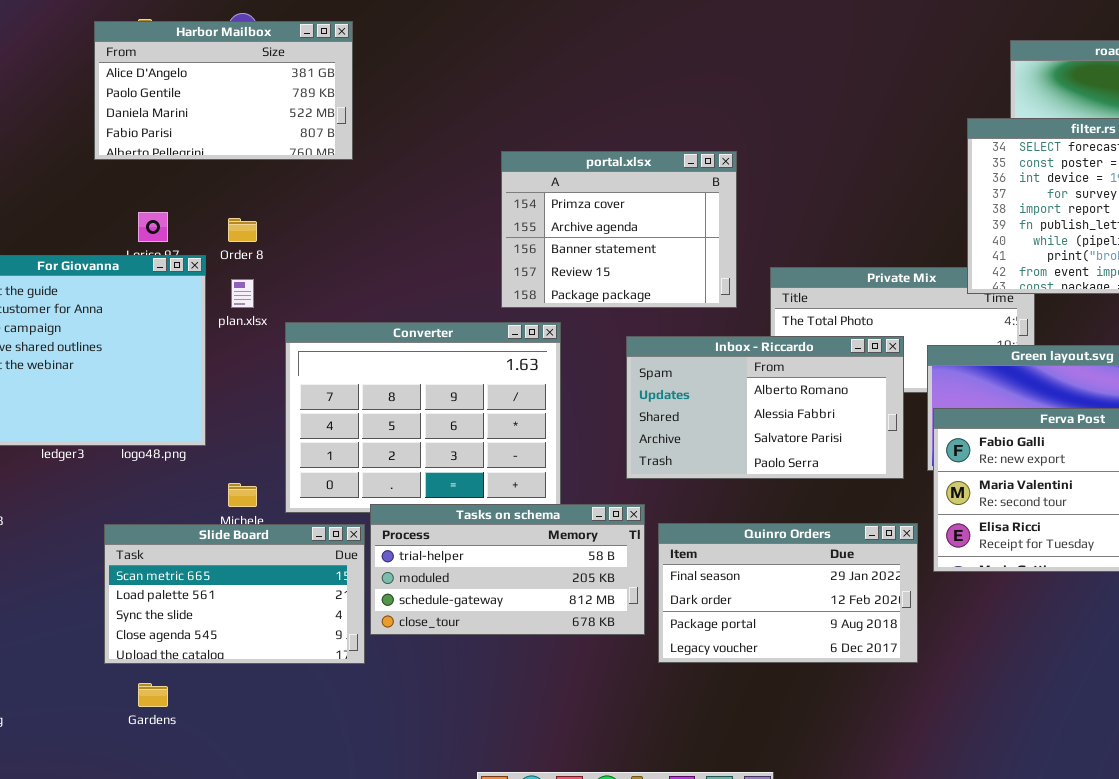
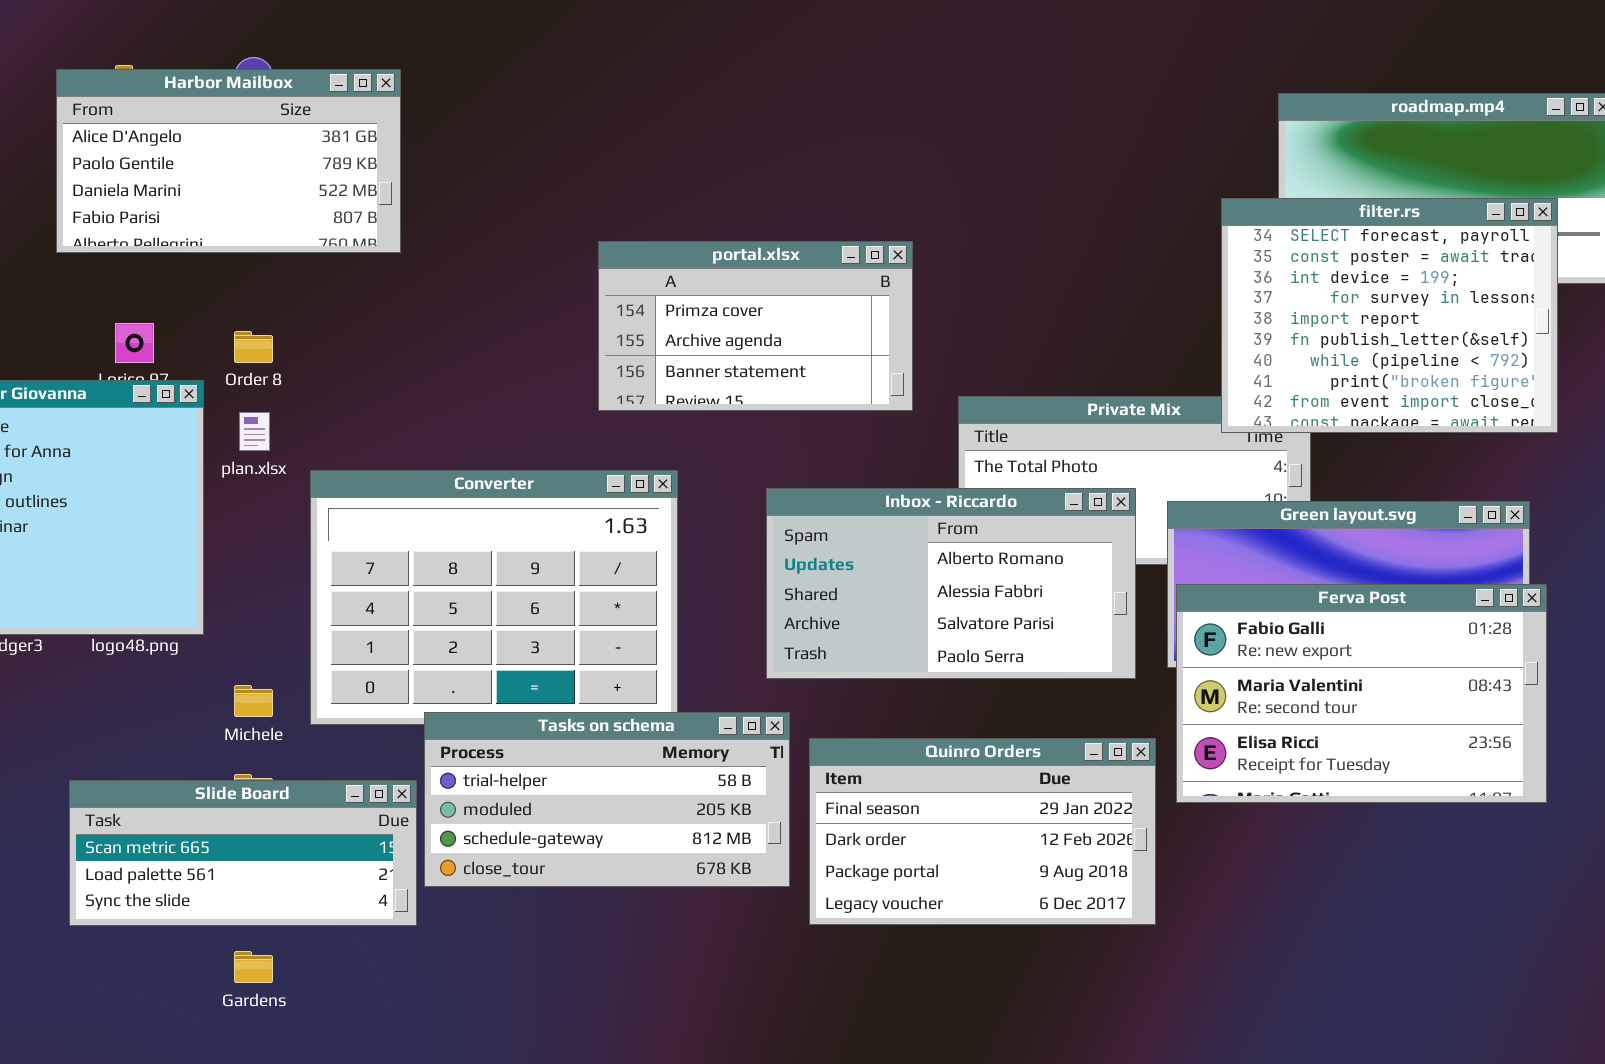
portal.xlsx: [501,151,737,308] -> [598,241,913,411], resized
Slide Board: [104,524,365,664] -> [69,780,417,926], resized
Gardens: [138,683,168,707] -> [234,951,273,983], moved

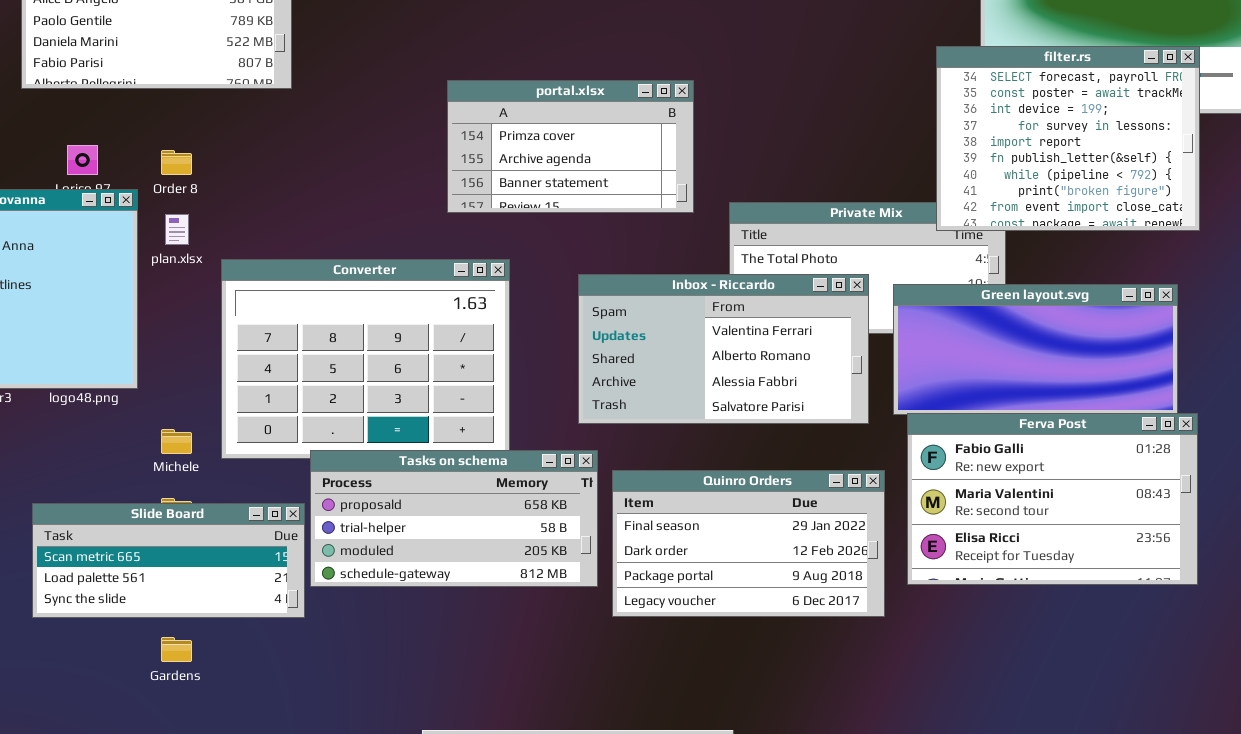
Inbox - Riccardo: [766,488,1136,679] -> [578,274,869,424], scrolled up 1 row
Ferva Post: [1176,584,1547,803] -> [907,413,1198,585], moved
Tasks on schema: [424,712,790,887] -> [310,450,598,587], scrolled up 1 row

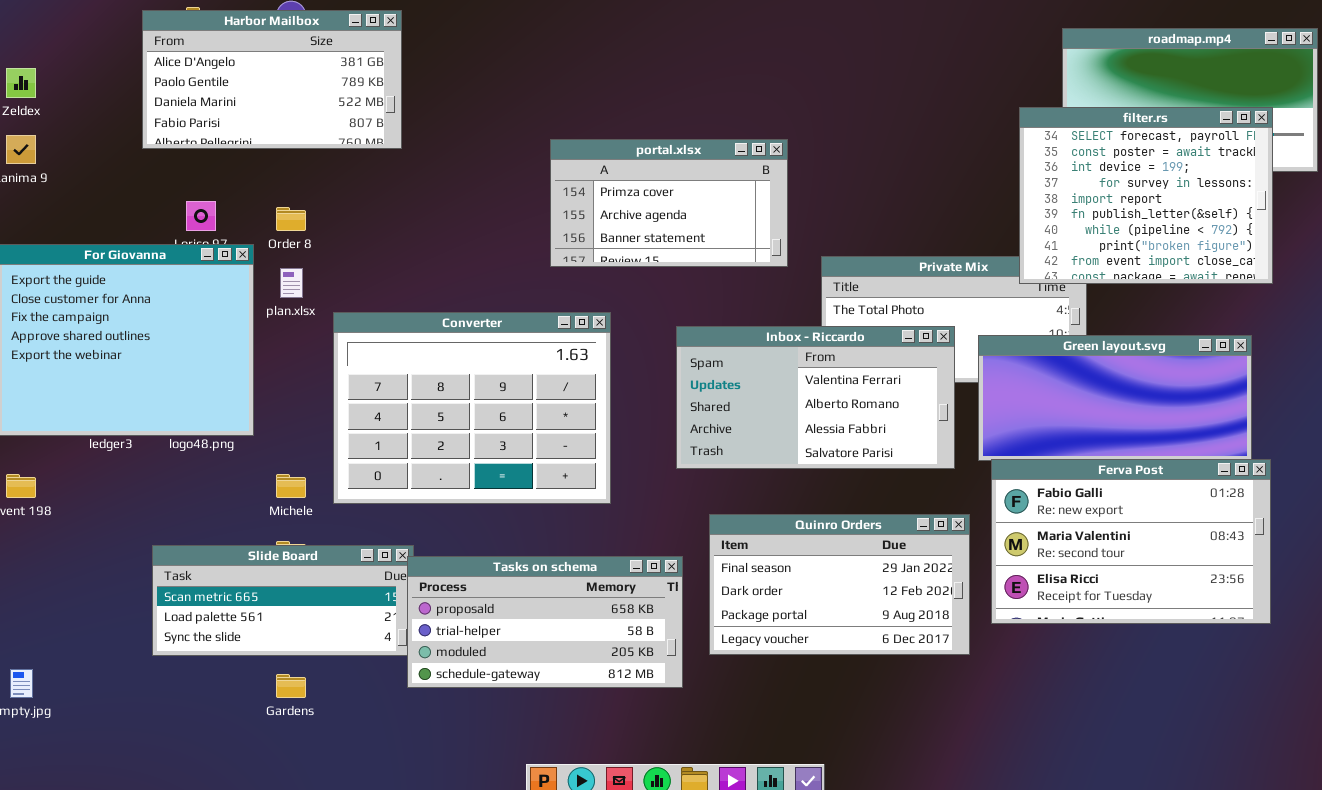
Tasks on schema: [310,450,598,587] -> [407,556,683,688], moved

